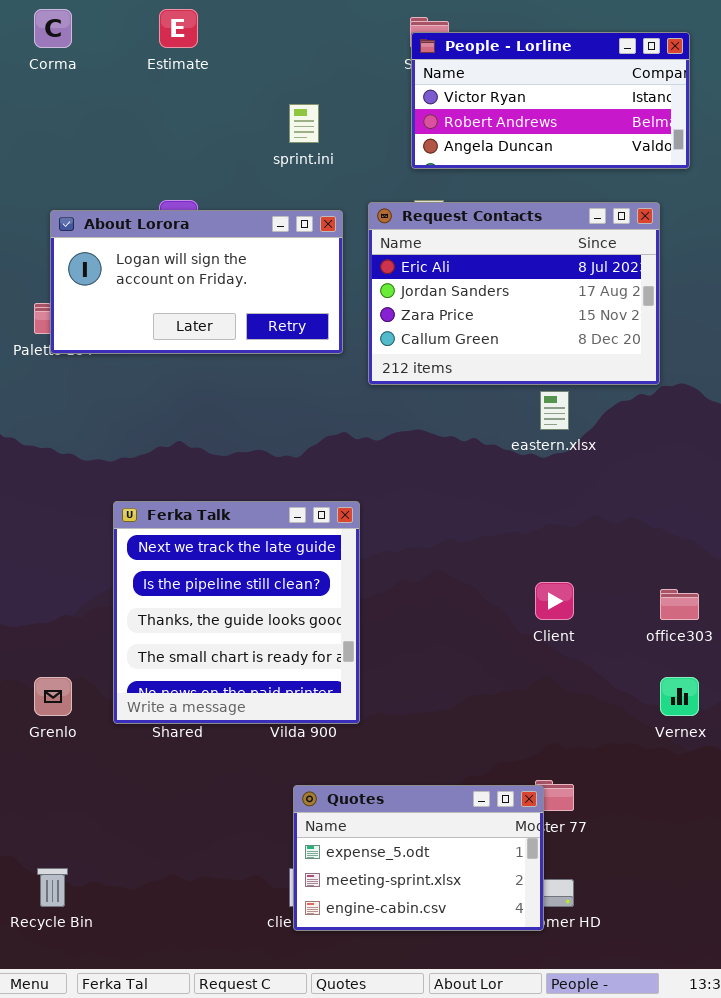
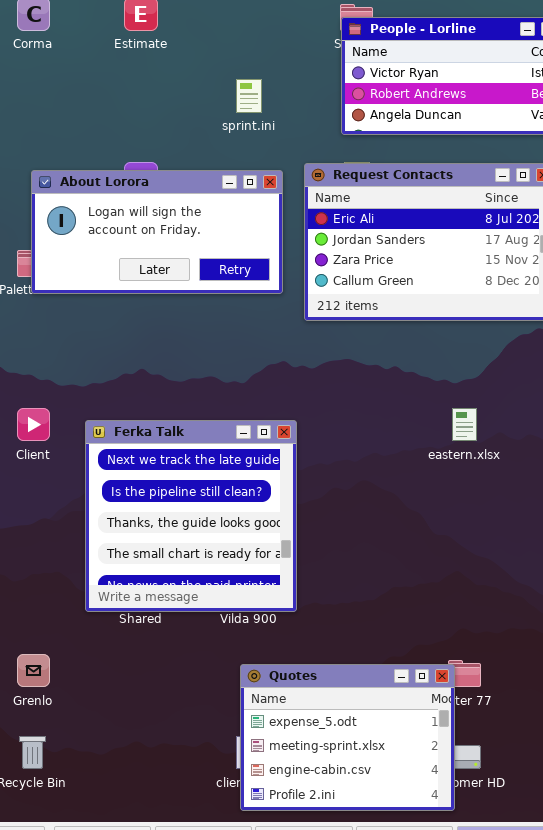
eastern.xlsx: [540,391,569,430] -> [452,408,477,441], moved
Client: [535,582,574,620] -> [17,408,50,441], moved
Grenlo: [34,677,72,716] -> [17,654,50,687], moved
Quotes: [293,785,544,931] -> [240,664,455,811], resized

